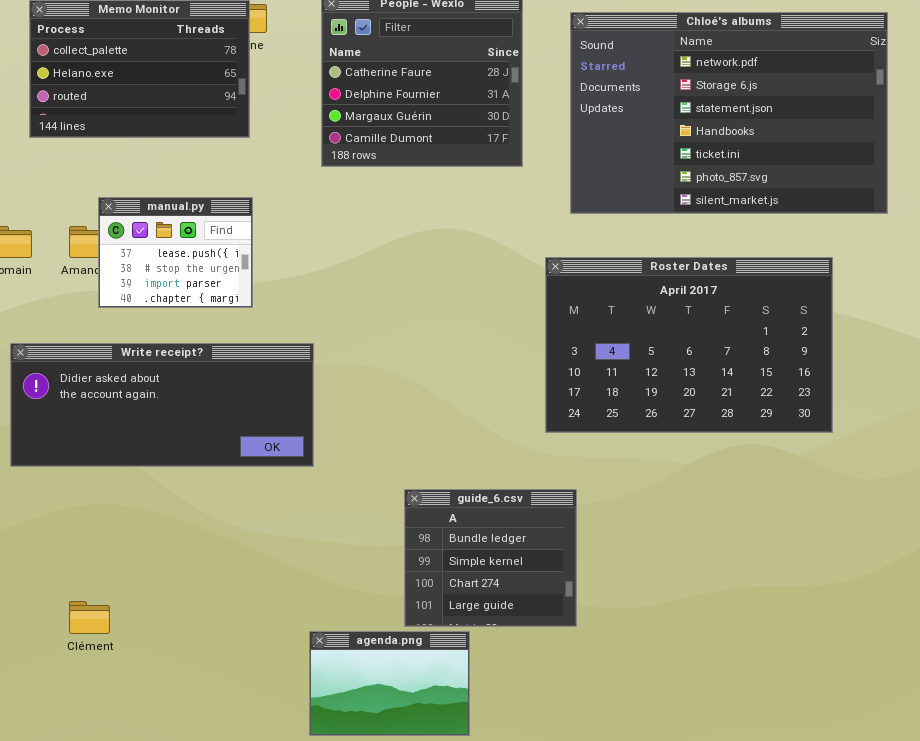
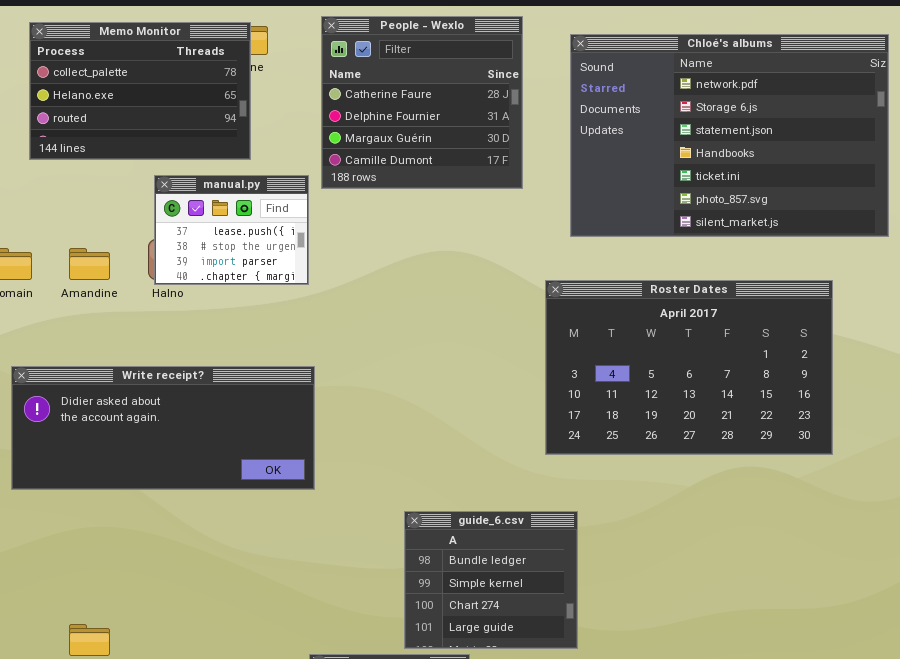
manual.py: [98,197,253,308] -> [154,175,309,285], moved

